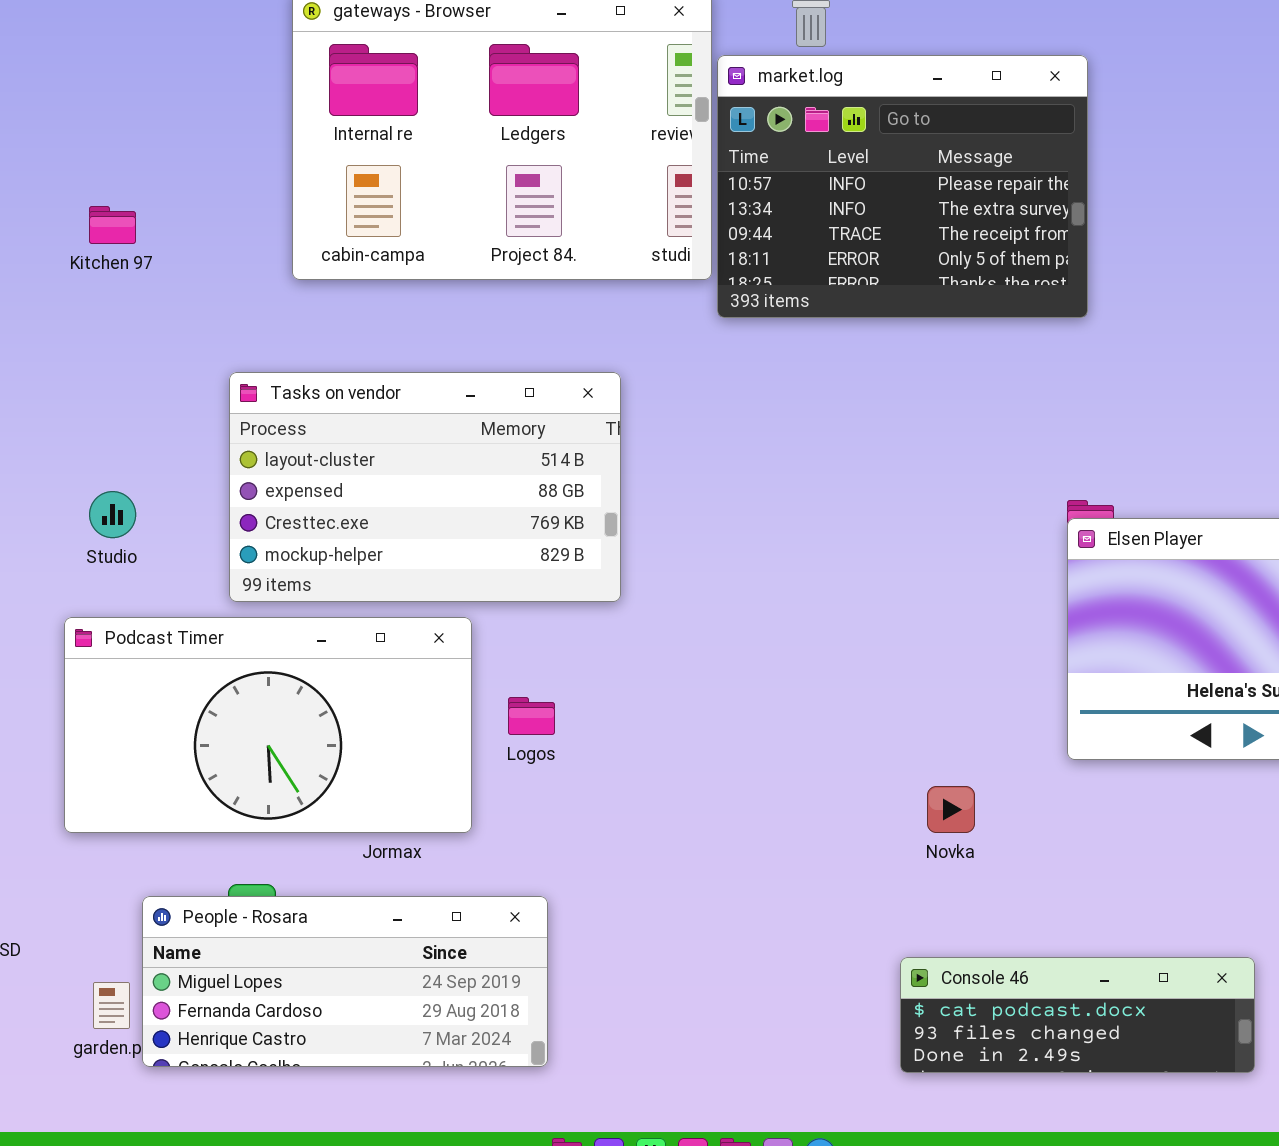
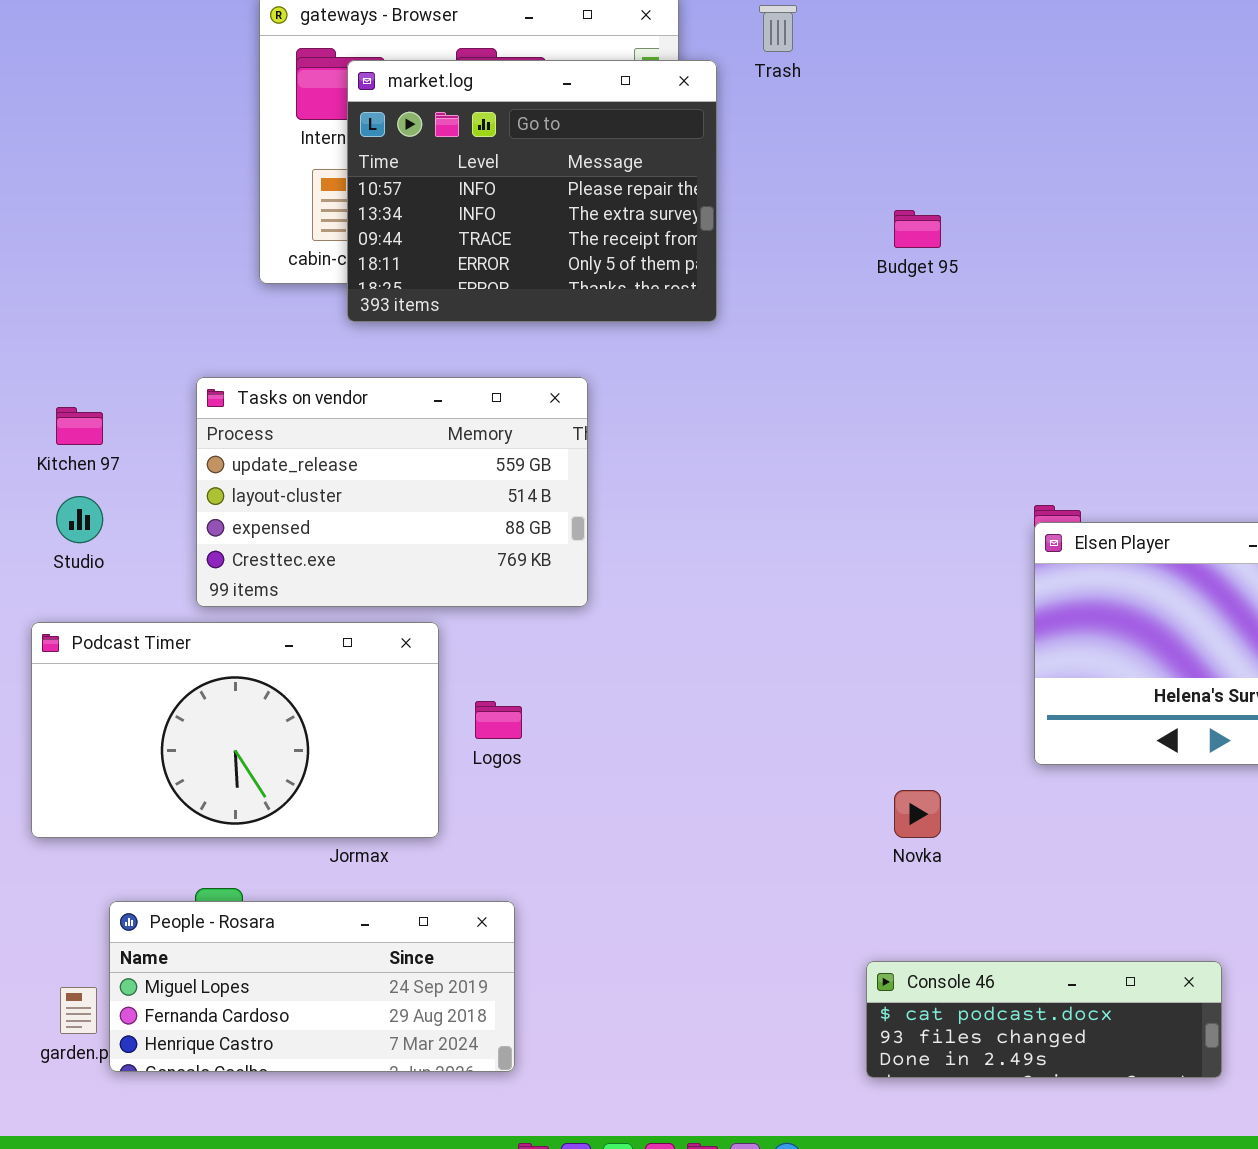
market.log: [717,55,1088,318] -> [347,60,717,322], moved
Kitchen 97: [89,206,136,244] -> [56,407,103,445], moved
Tasks on vendor: [229,372,621,602] -> [196,377,588,607], scrolled up 1 row

